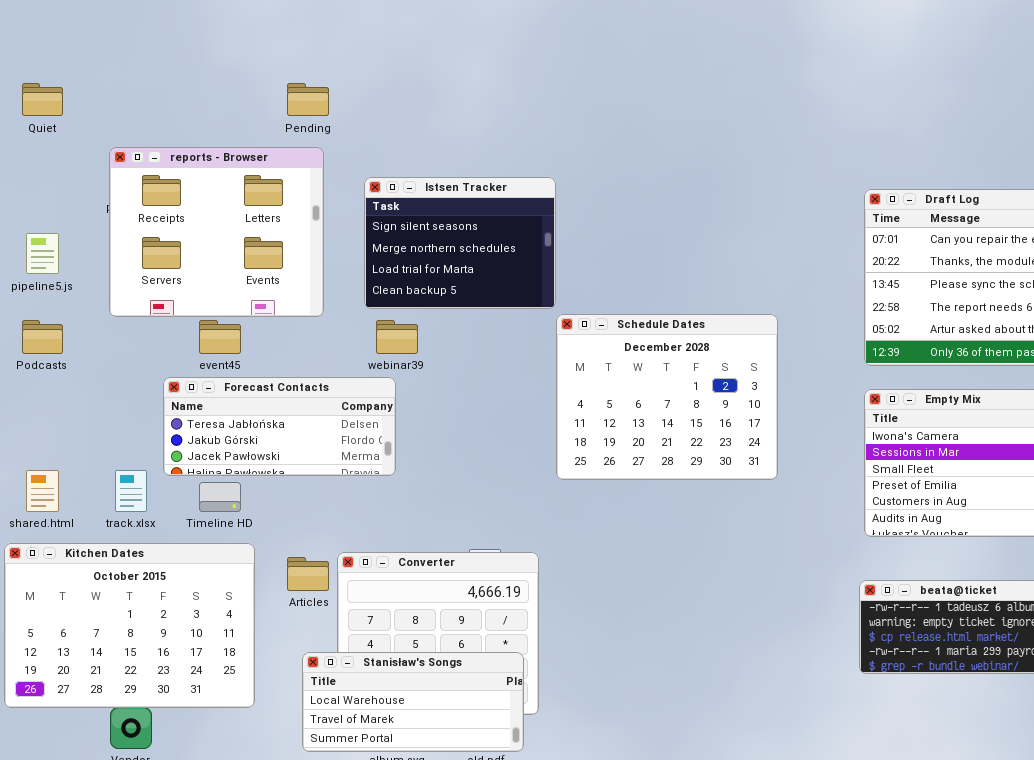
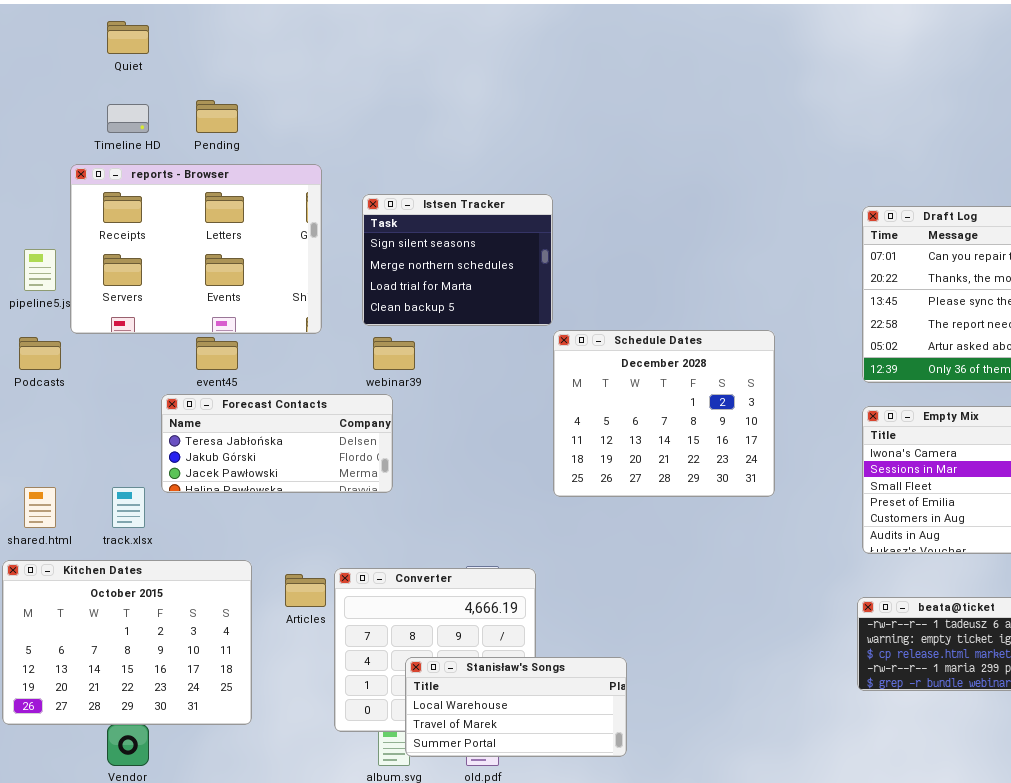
Quiet: [22,83,63,116] -> [107,21,149,54], moved
Pending: [287,83,329,116] -> [196,100,238,133], moved
reports - Browser: [109,147,324,317] -> [70,164,322,334], resized
Timeline HD: [199,482,241,512] -> [107,104,149,133], moved
Stanisław's Songs: [302,652,524,752] -> [405,657,627,757], moved

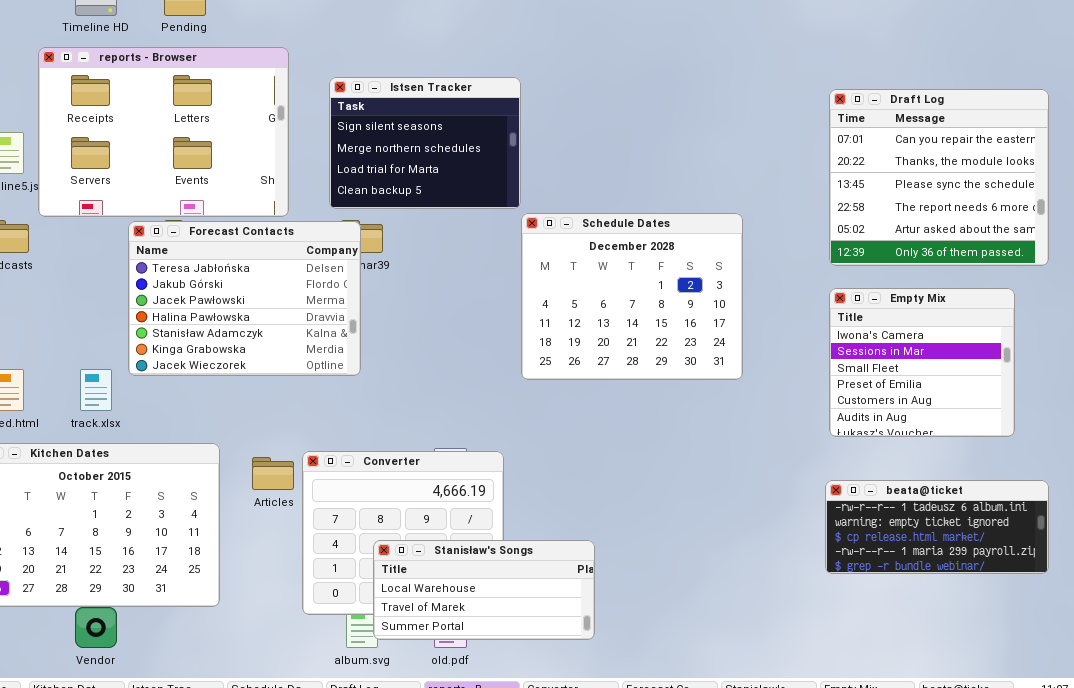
Forecast Contacts: [161,394,393,493] -> [128,221,361,376], resized

